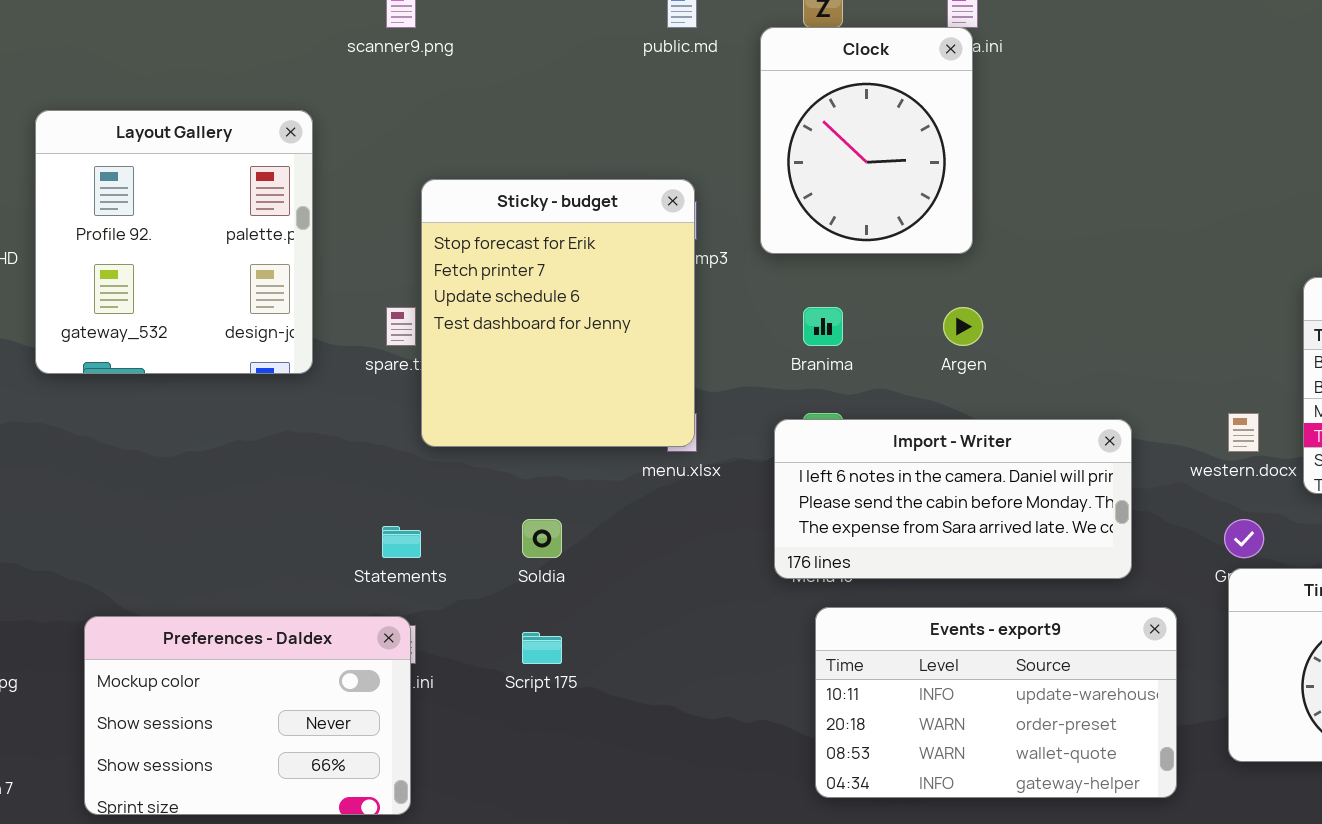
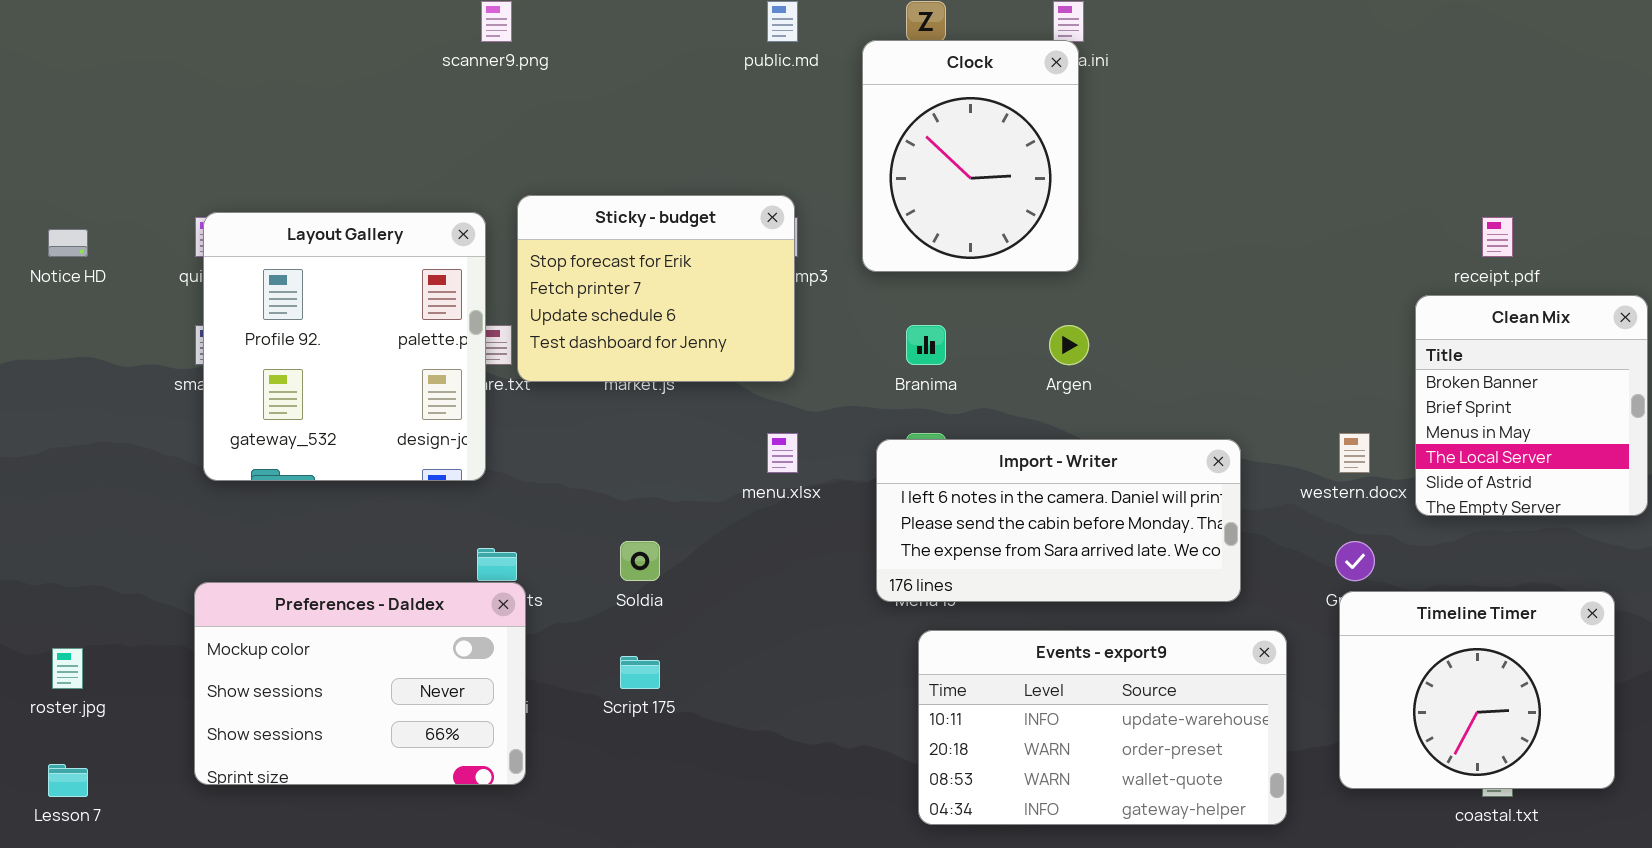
Layout Gallery: [35,110,313,374] -> [203,212,486,481], moved
Sticky - budget: [421,179,695,447] -> [517,195,795,382], resized
Preferences - Daldex: [84,616,411,815] -> [194,582,526,785], moved

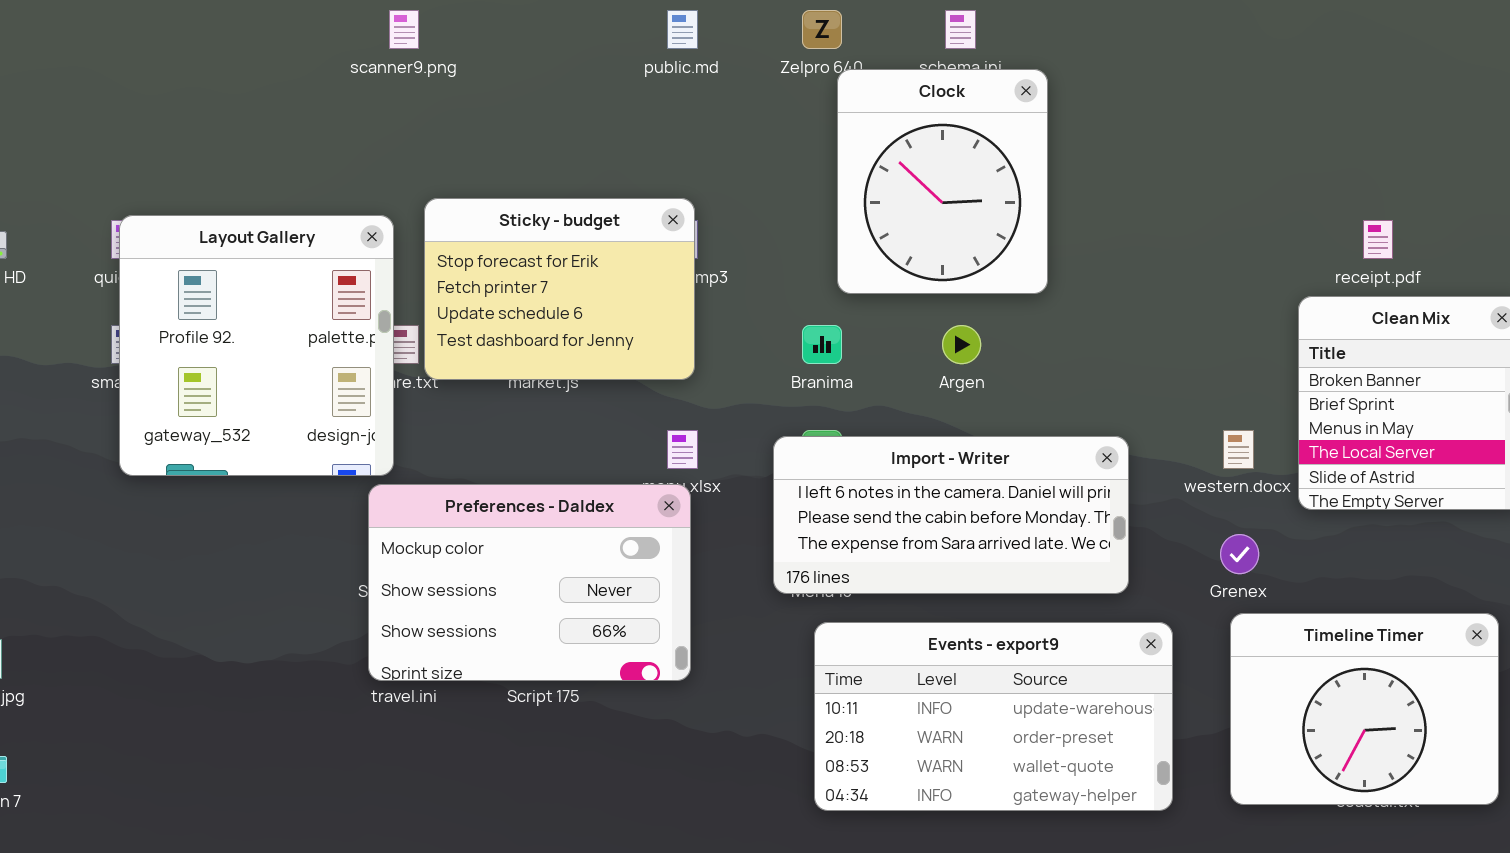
Clock: [862,40,1079,272] -> [837,69,1048,294], moved
Preferences - Daldex: [194,582,526,785] -> [368,484,691,681], moved
Timeline Timer: [1339,591,1615,789] -> [1230,613,1499,805], moved

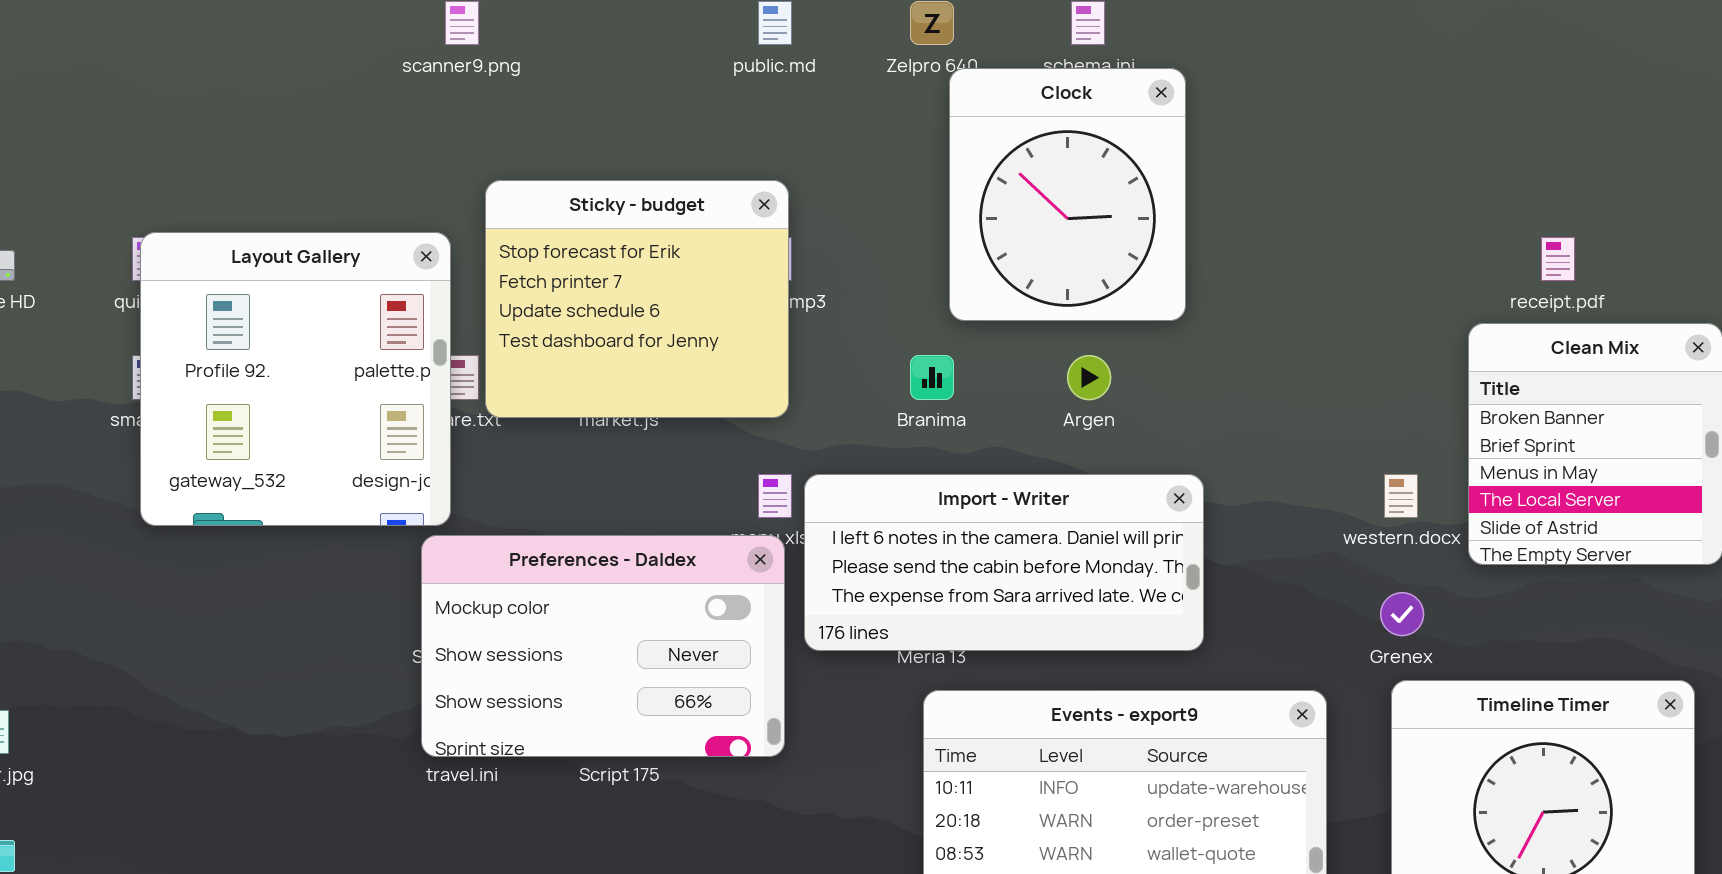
Sticky - budget: [424,198,695,380] -> [485,180,789,418], resized
Import - Writer: [773,436,1129,594] -> [804,474,1204,651], moved

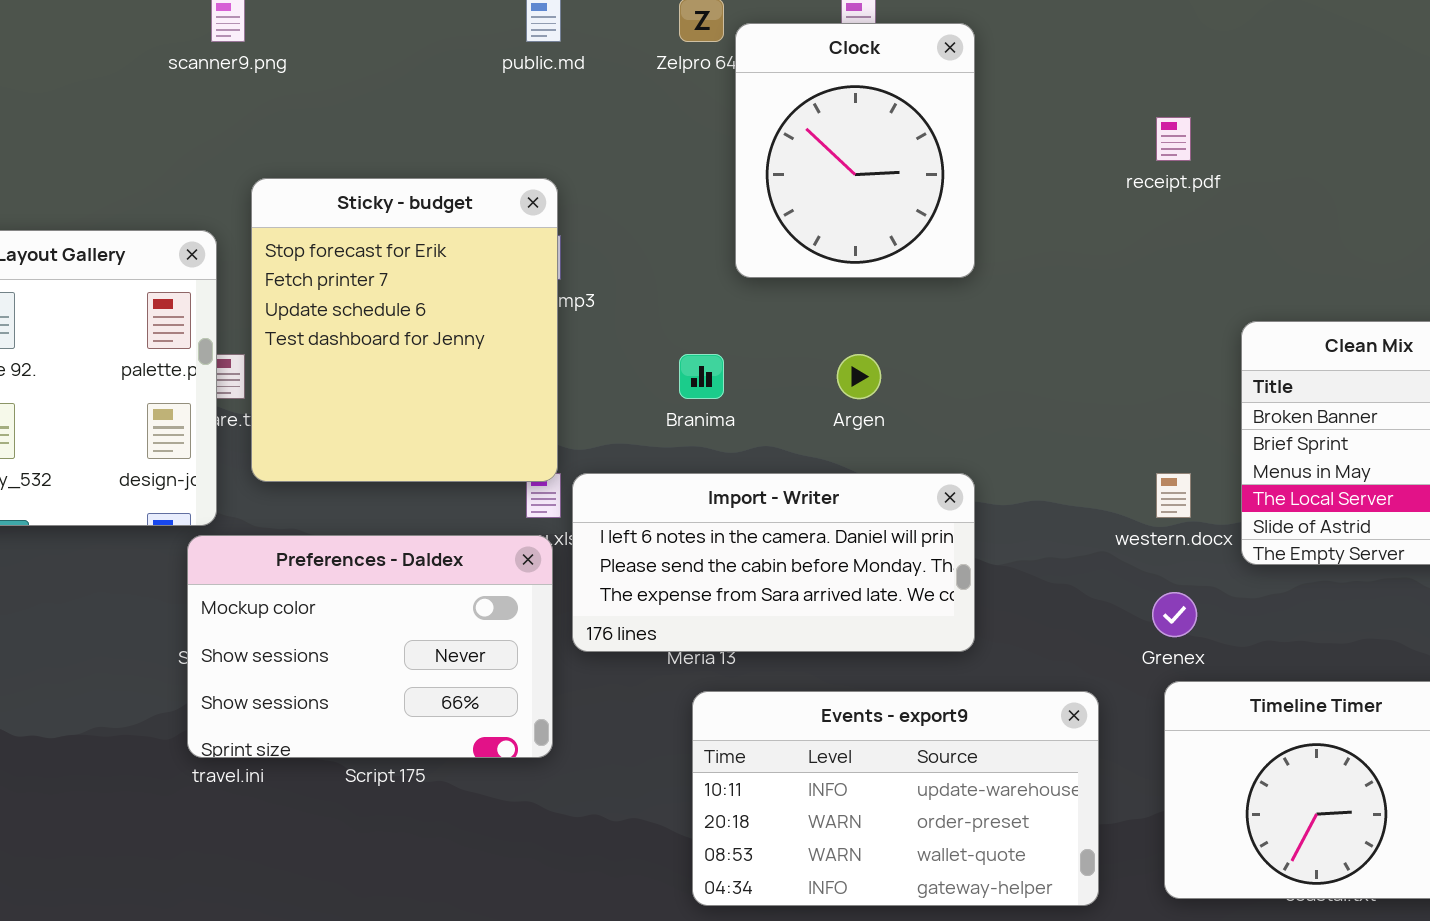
Clock: [949,68,1186,321] -> [735,23,975,278], moved
Sticky - budget: [485,180,789,418] -> [251,178,558,482], resized
receipt.pdf: [1541,237,1575,281] -> [1156,117,1191,161], moved

